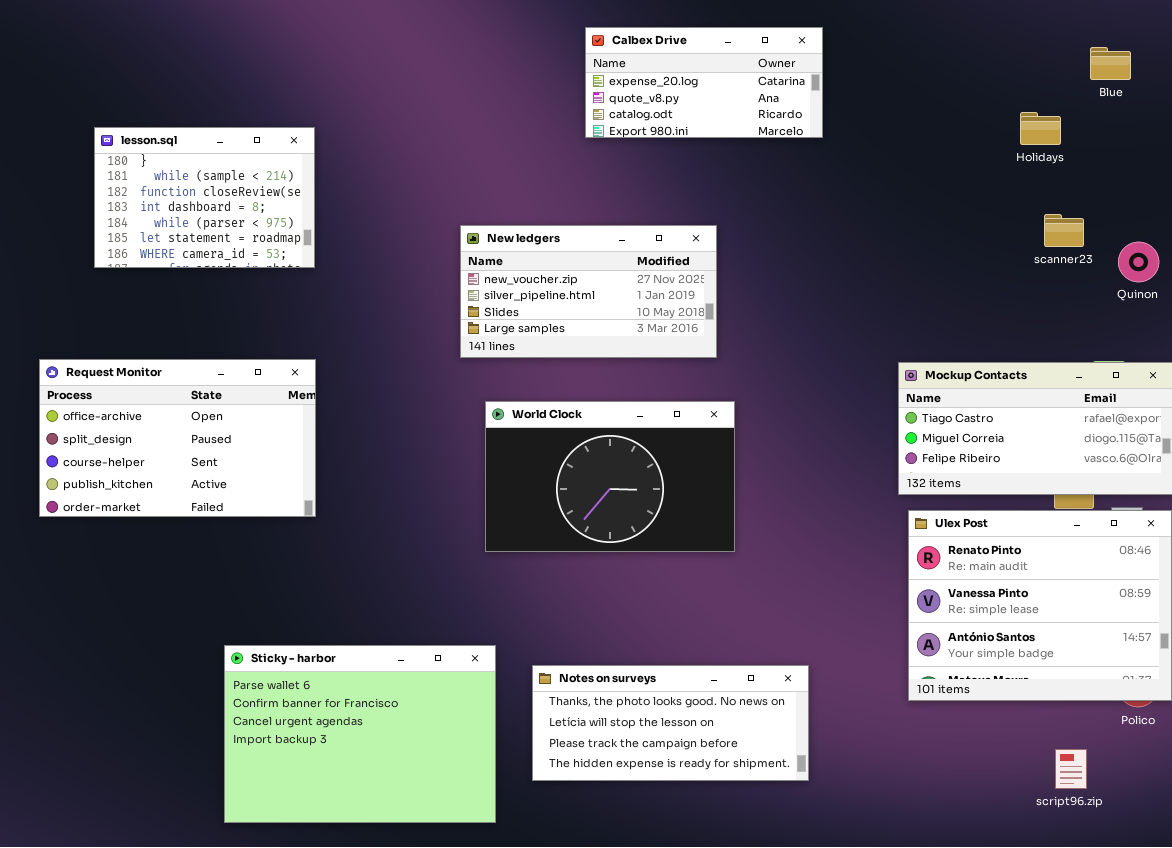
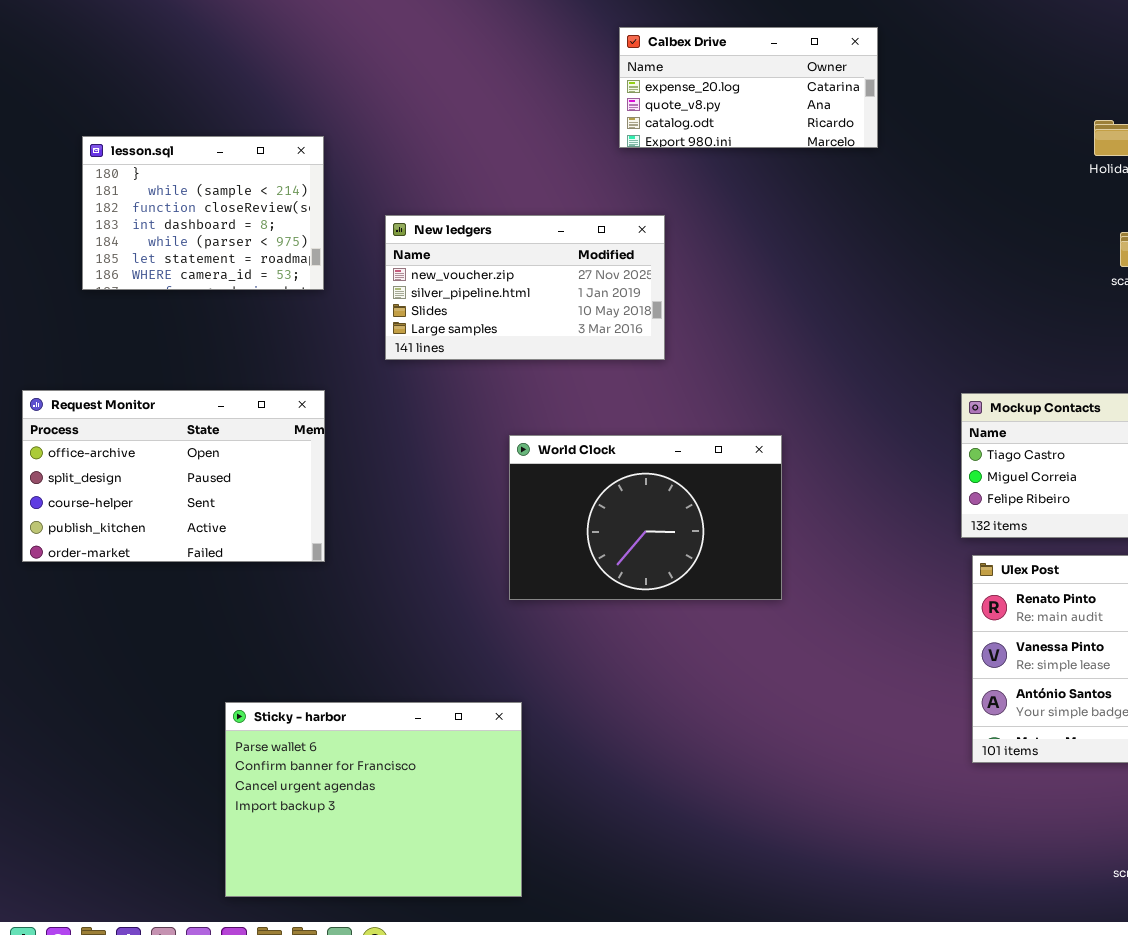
New ledgers: [460,225,717,358] -> [385,215,665,360], moved
Notes on surveys: [532,665,809,781] -> none, closed

